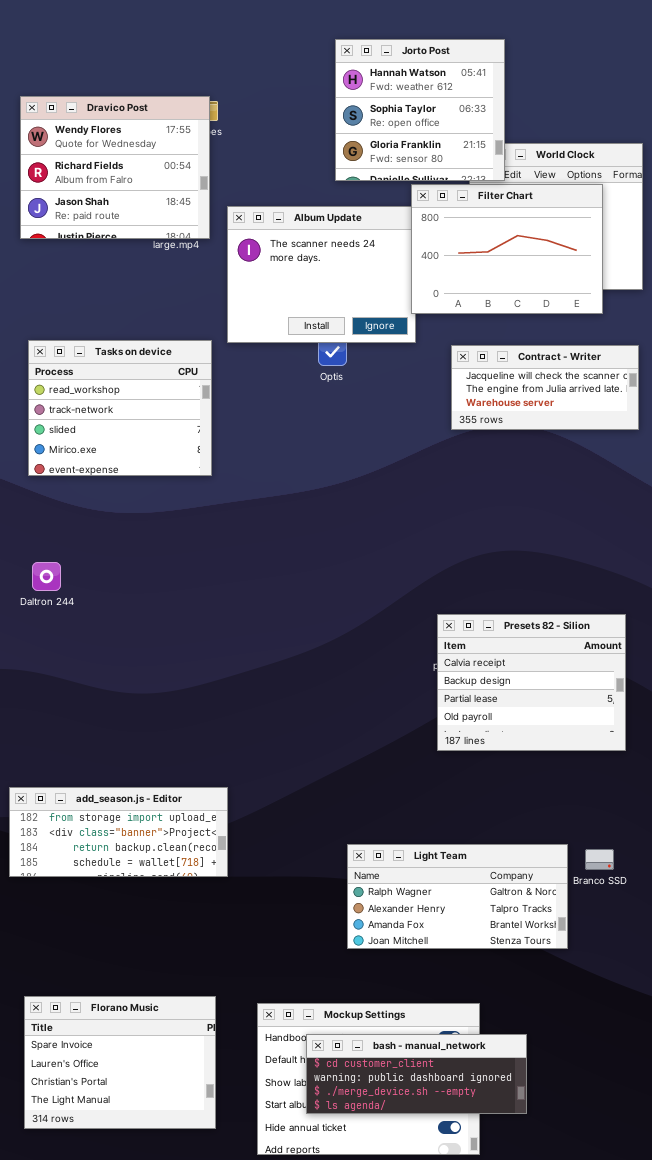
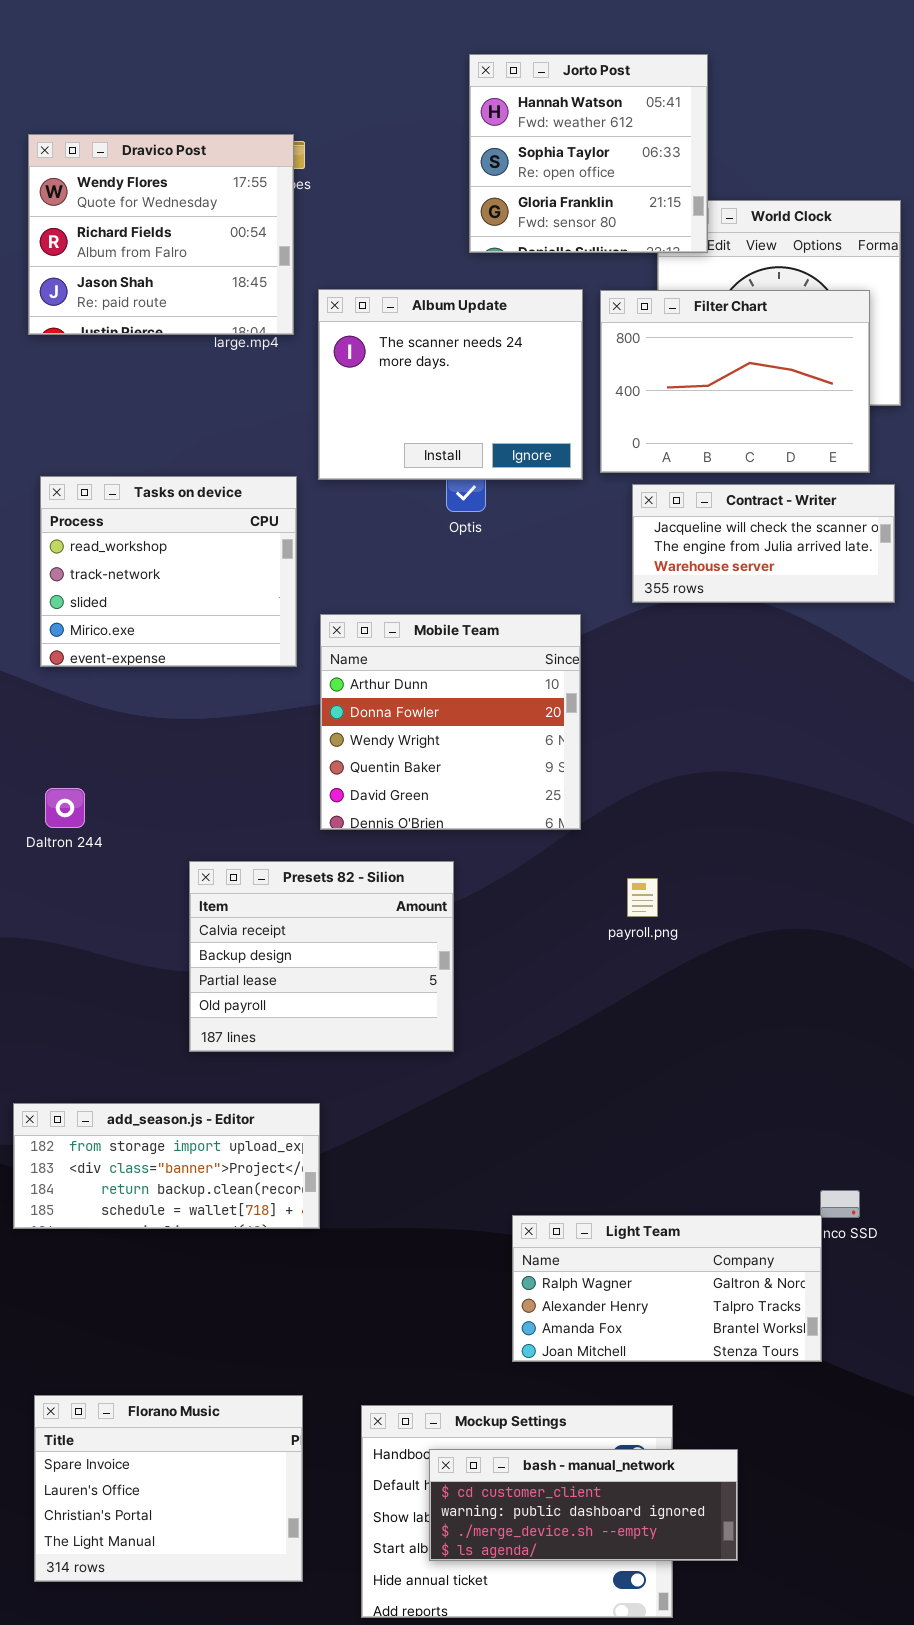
Filter Chart: [411,184,603,314] -> [600,290,870,473], moved
Mobile Team: none -> [320,614,581,830], opened
Presets 82 - Silion: [437,614,626,751] -> [189,861,454,1052], moved
Light Team: [347,844,568,949] -> [512,1215,822,1362], moved

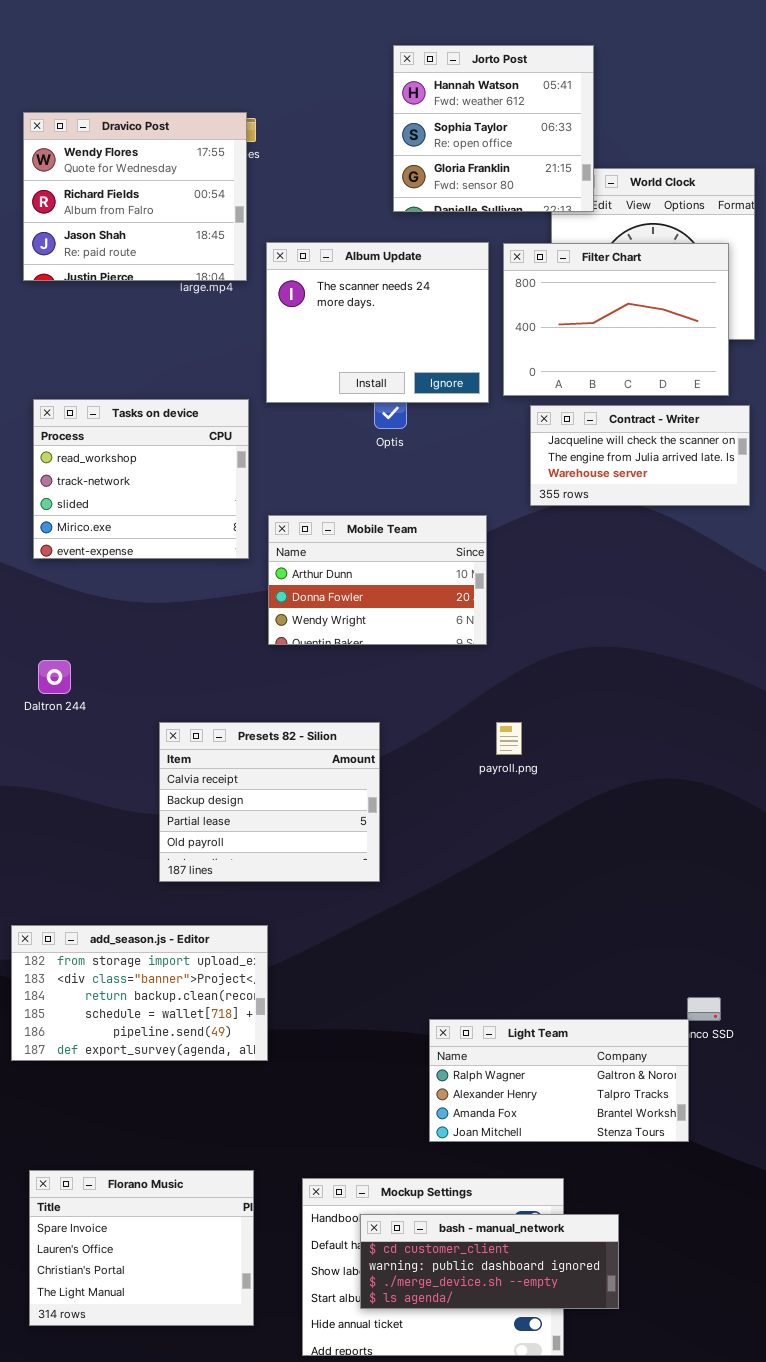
Mobile Team: [320,614,581,830] -> [268,515,487,645], resized
payroll.png: [627,878,658,917] -> [496,722,522,755], moved
add_season.js - Editor: [13,1103,320,1229] -> [11,925,268,1061], resized

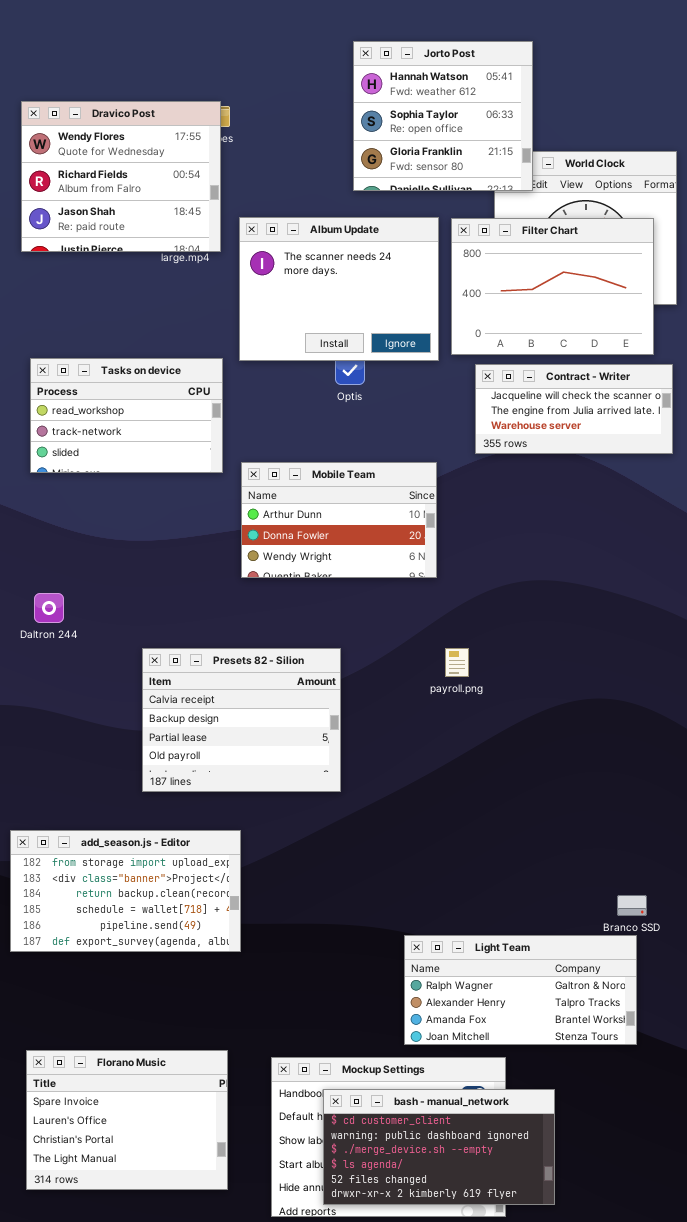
Tasks on device: [33,399,249,559] -> [30,358,223,473], resized
Light Team: [429,1019,689,1142] -> [404,935,637,1045], moved
bash - manual_network: [360,1214,619,1309] -> [323,1089,555,1205], resized

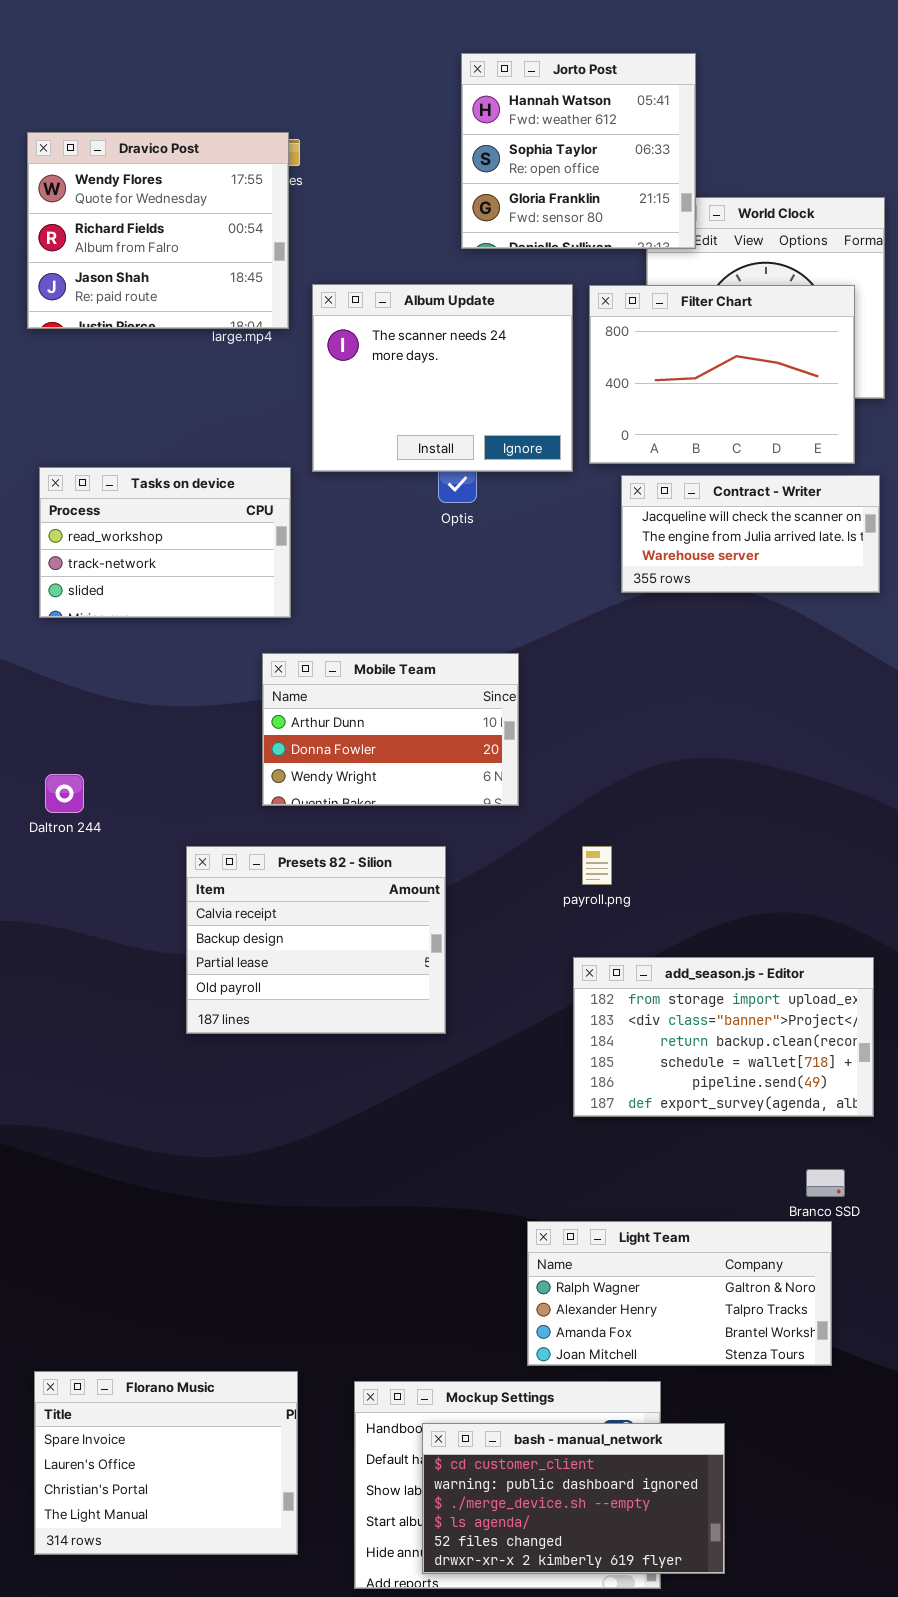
Mobile Team: [241,462,437,578] -> [262,653,519,806], moved
add_season.js - Editor: [10,830,241,952] -> [573,957,874,1117], moved

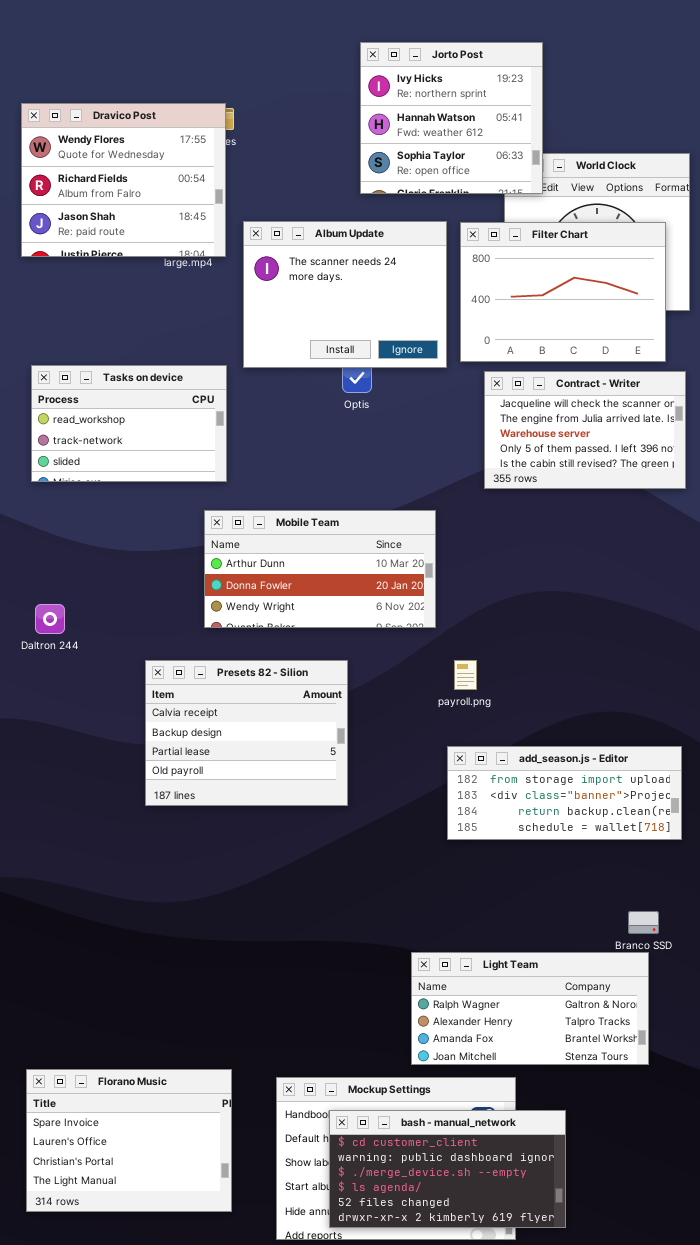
Jorto Post: [461,53,696,249] -> [360,42,543,194], scrolled up 1 row
Contract - Writer: [621,475,880,593] -> [484,371,686,489], resized
Mobile Team: [262,653,519,806] -> [204,510,436,628], resized
add_season.js - Editor: [573,957,874,1117] -> [447,746,682,840], resized

